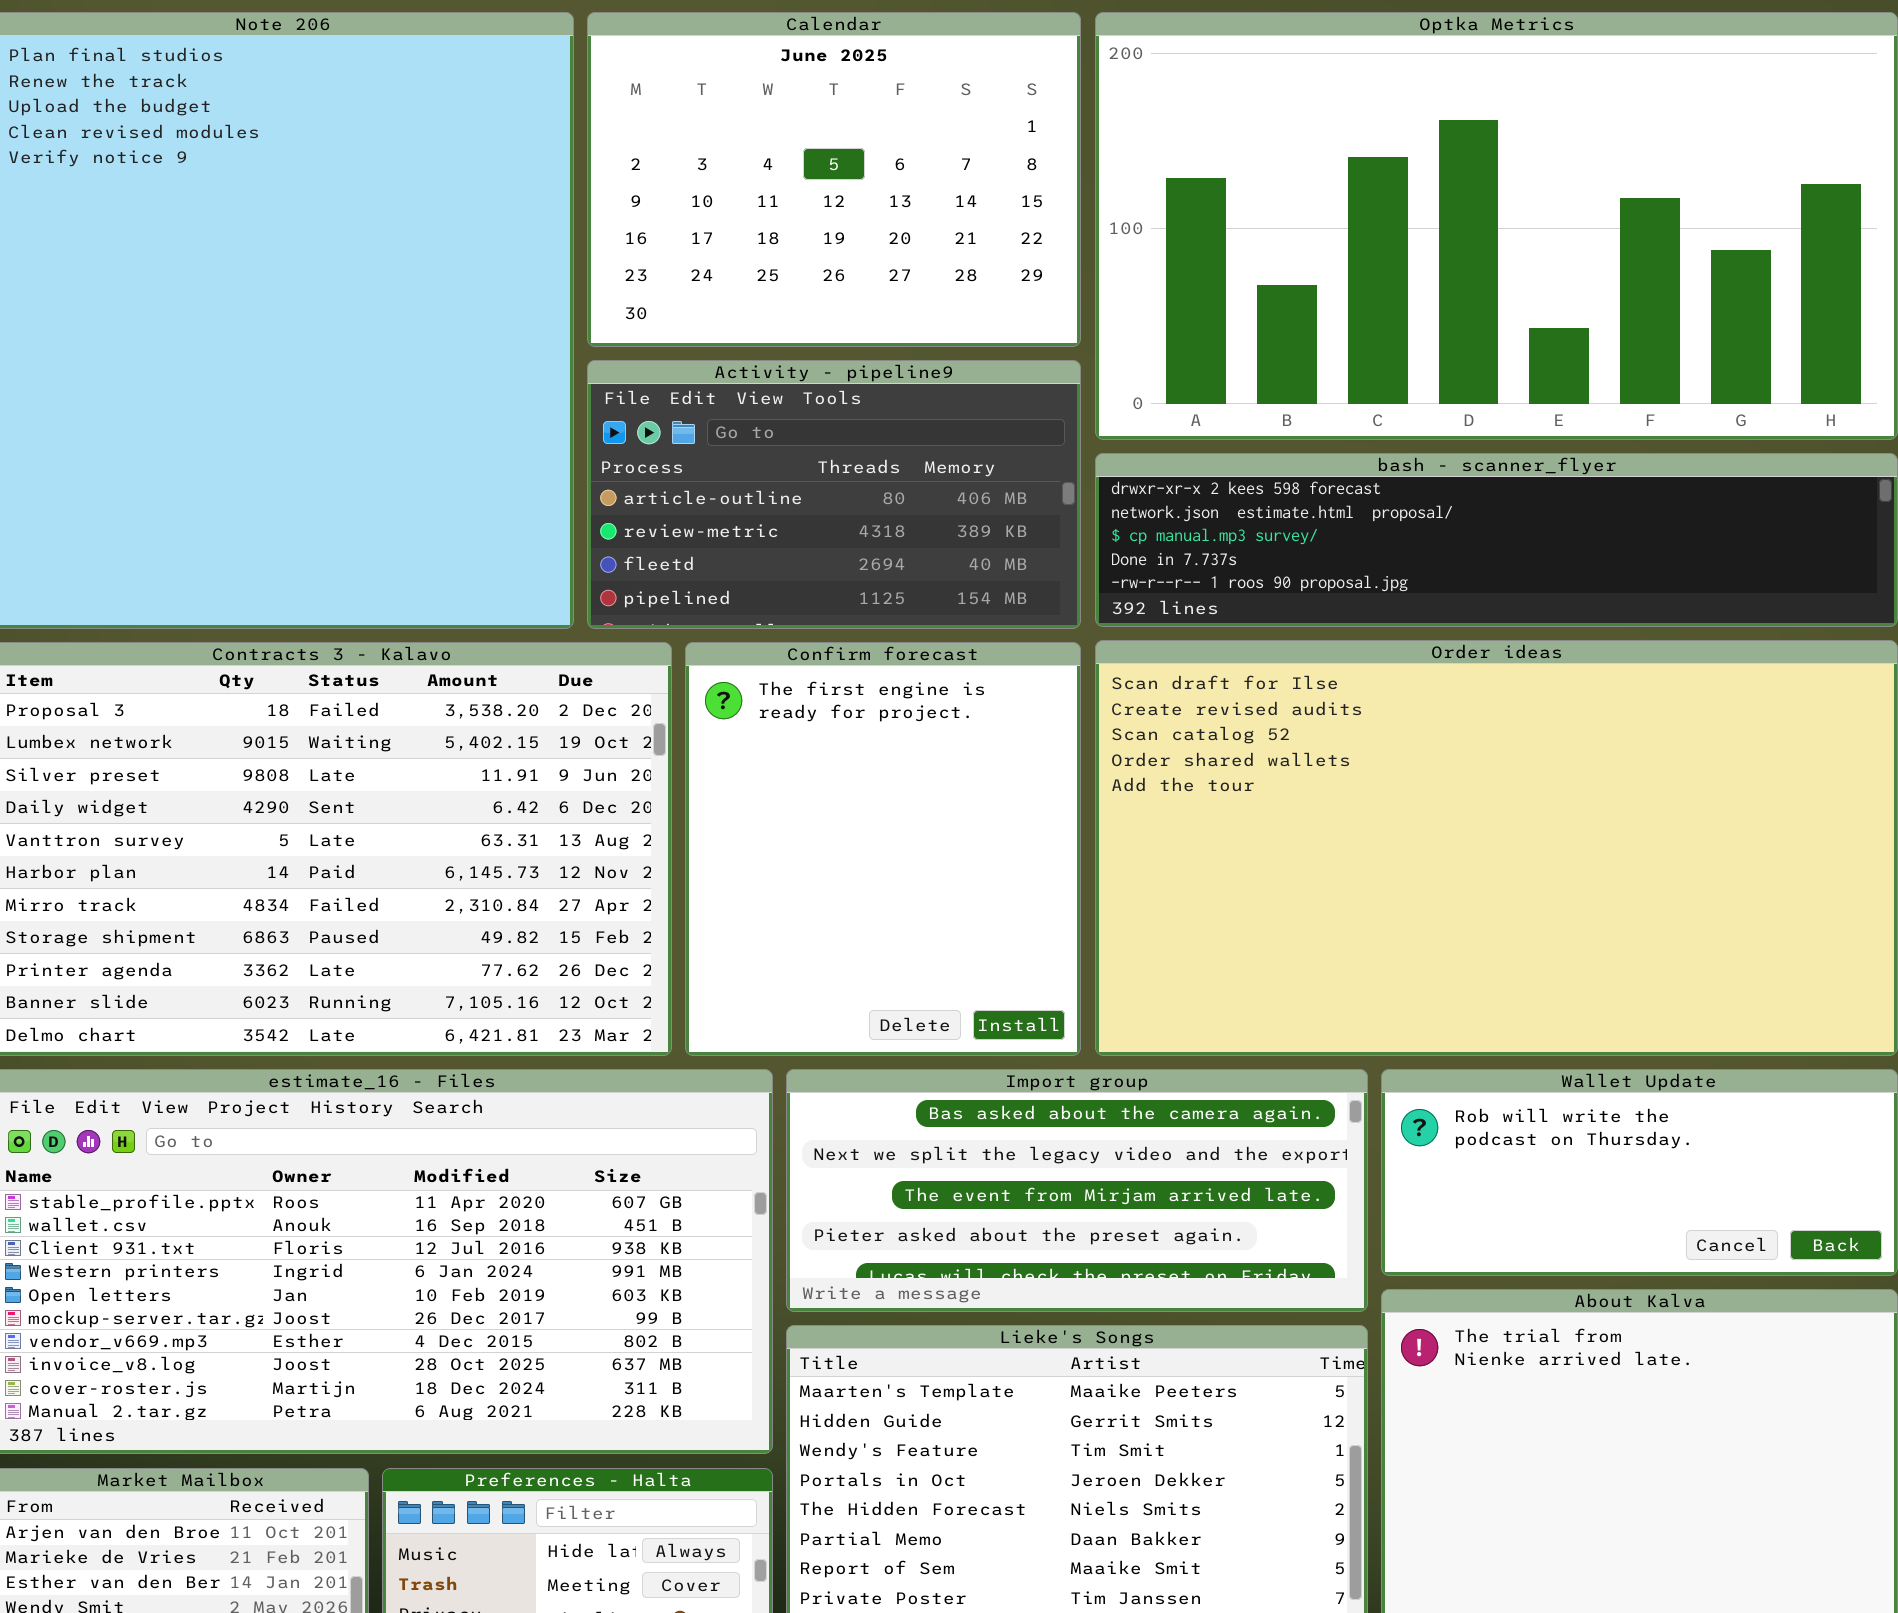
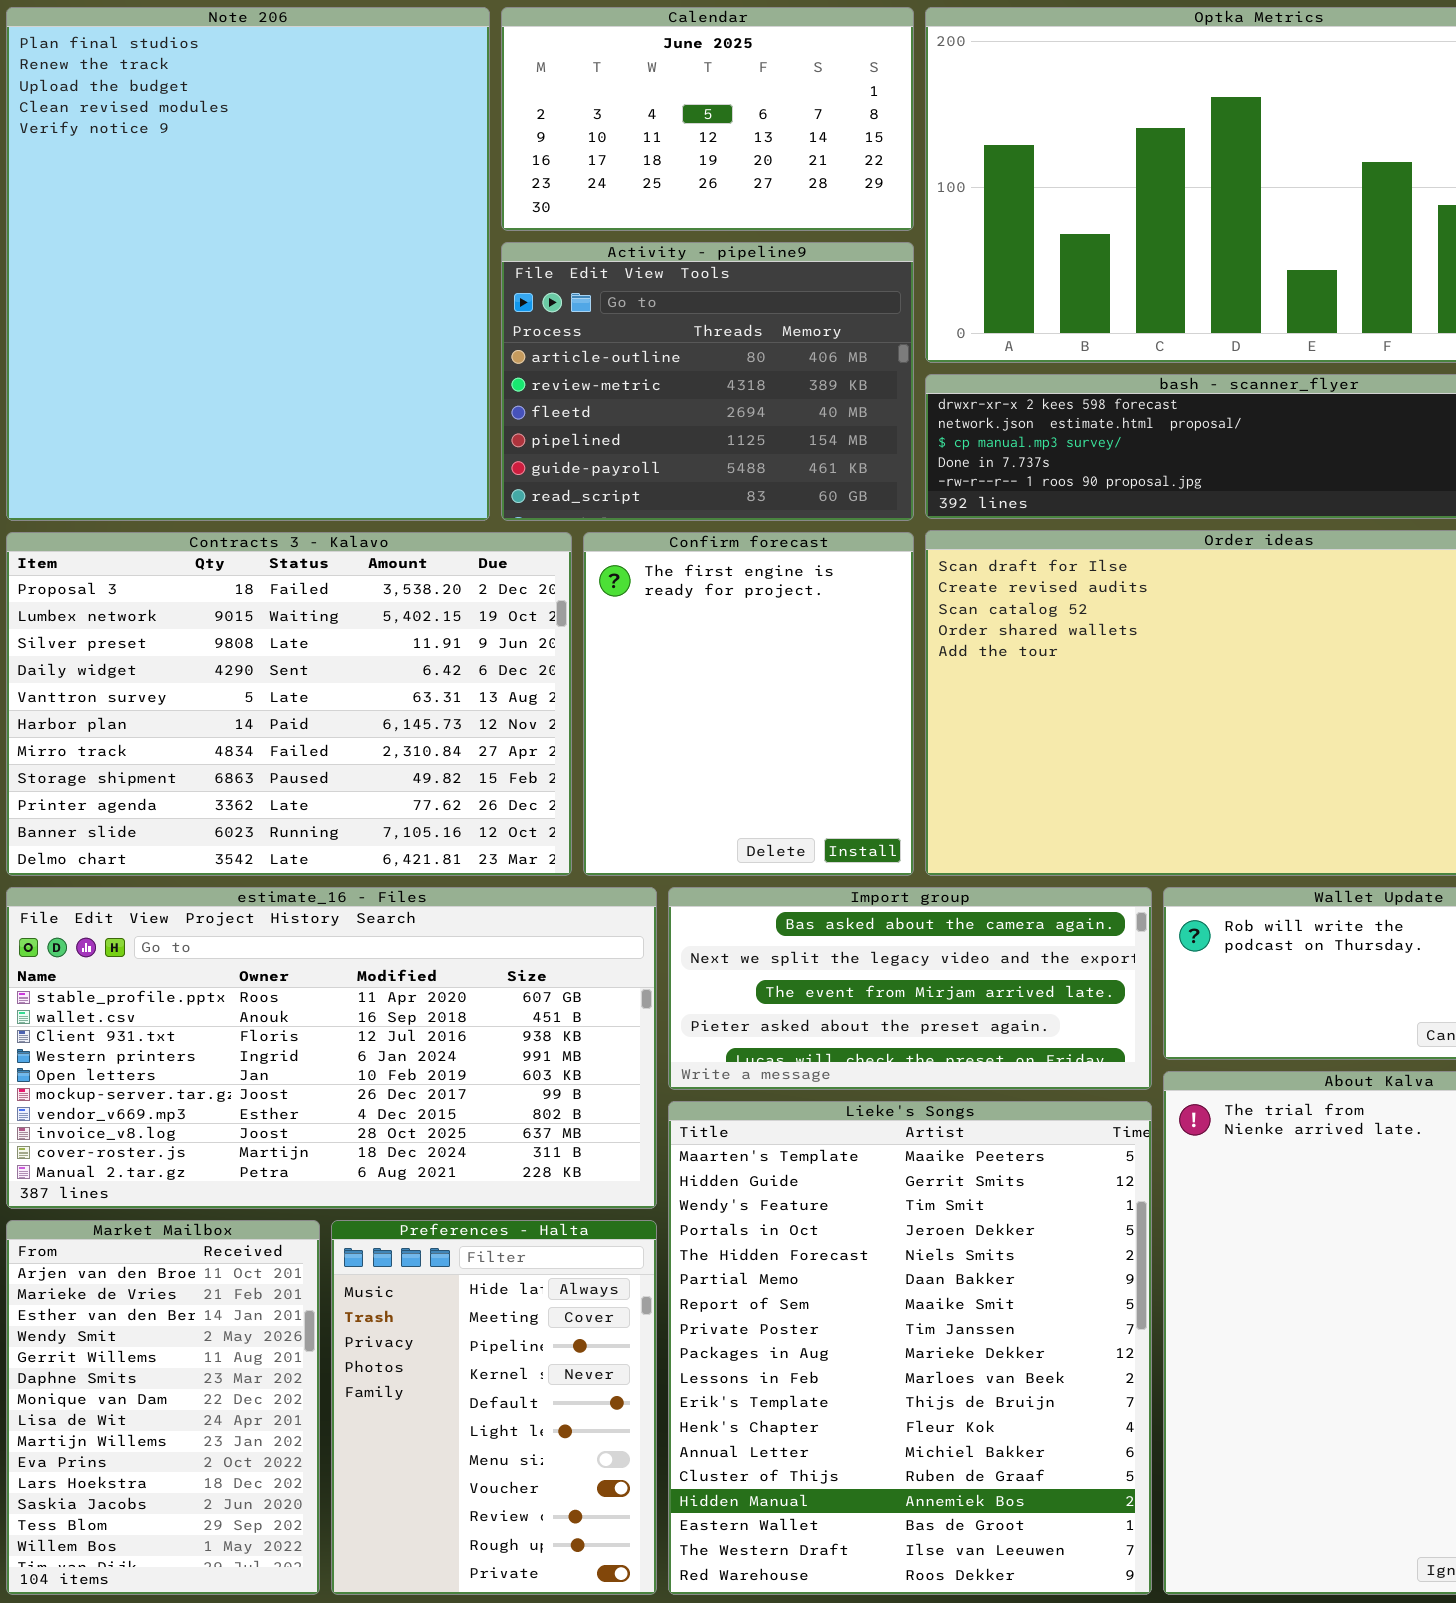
Calendar: [587,12,1081,347] -> [501,7,914,231], resized
Activity - pipeline9: [587,360,1081,629] -> [501,242,914,521], resized

